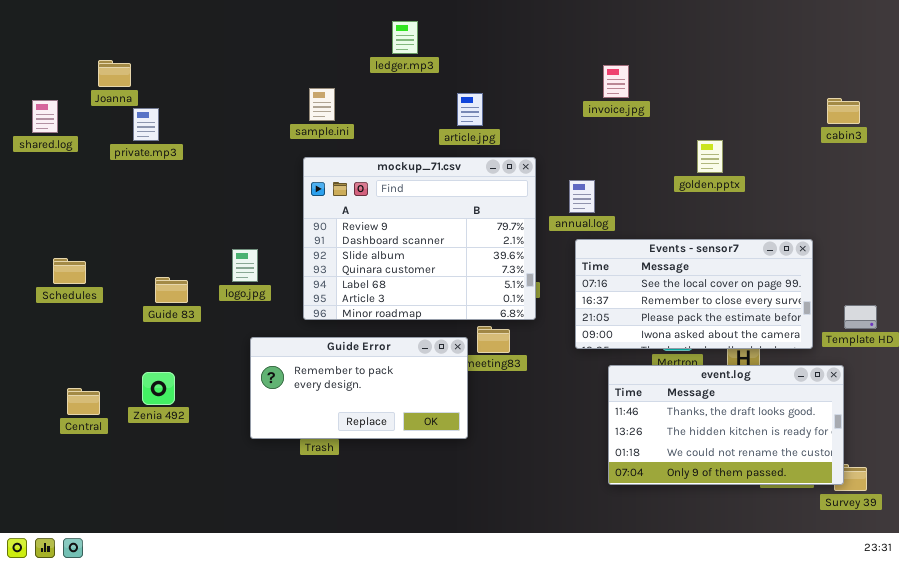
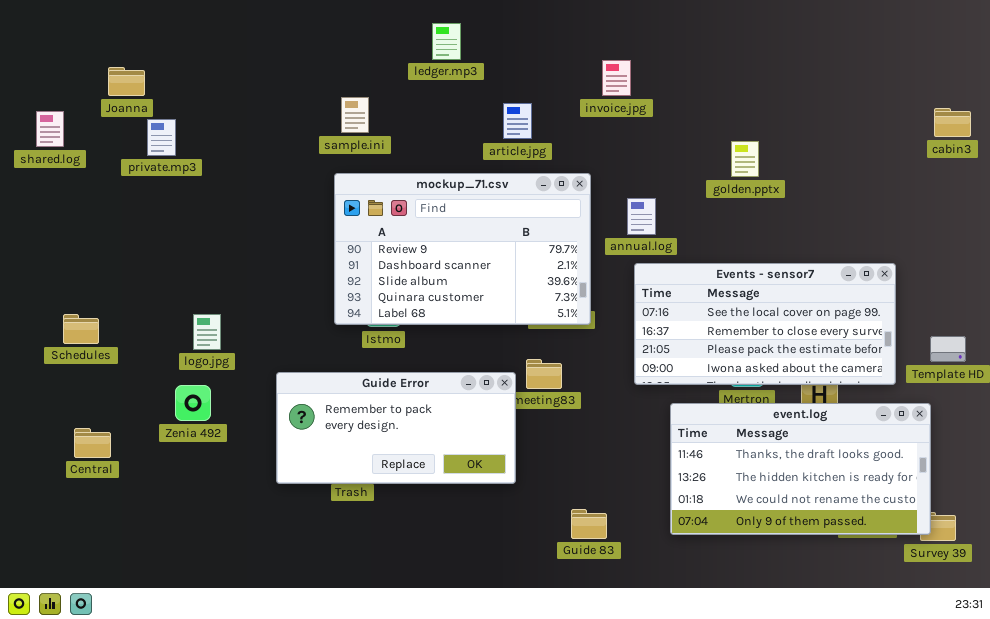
invoice.jpg: [603,65,629,98] -> [602,60,631,96], moved
cabin3: [827,98,860,124] -> [934,108,971,137], moved
golden.pptx: [697,140,723,173] -> [731,141,759,177], moved
mockup_71.csv: [303,157,536,320] -> [334,173,591,325], resized
logo.jpg: [232,249,258,282] -> [193,314,221,350], moved
Schedules: [53,258,86,284] -> [63,314,99,344], moved
Guide 83: [155,277,188,303] -> [571,509,607,539], moved
Zenia 492: [142,372,175,405] -> [175,385,211,421], moved

